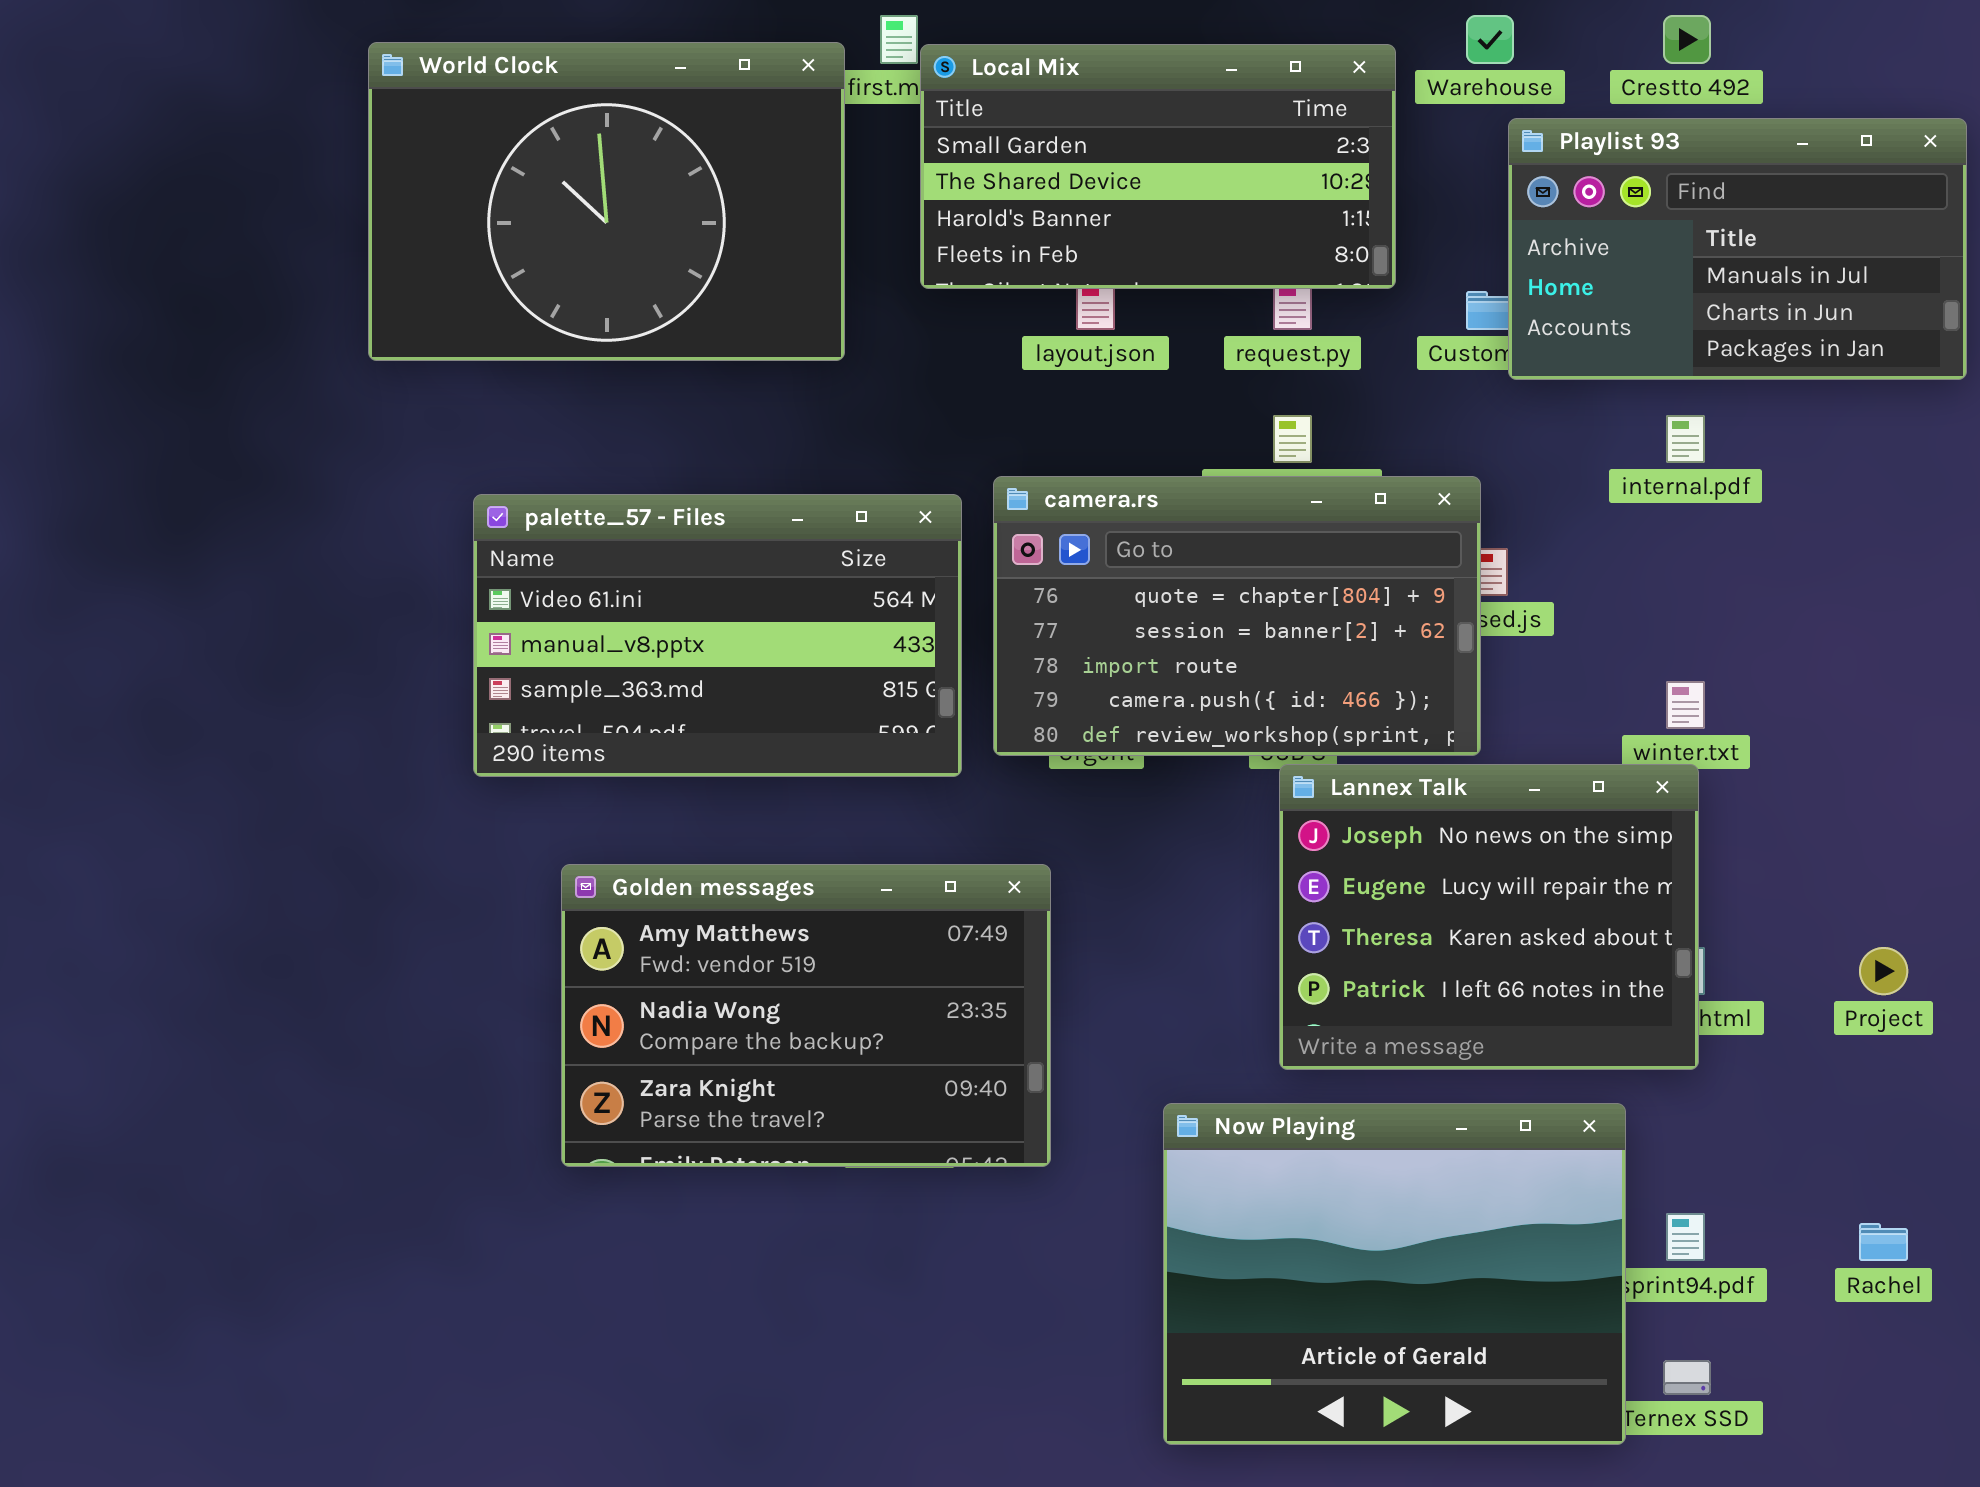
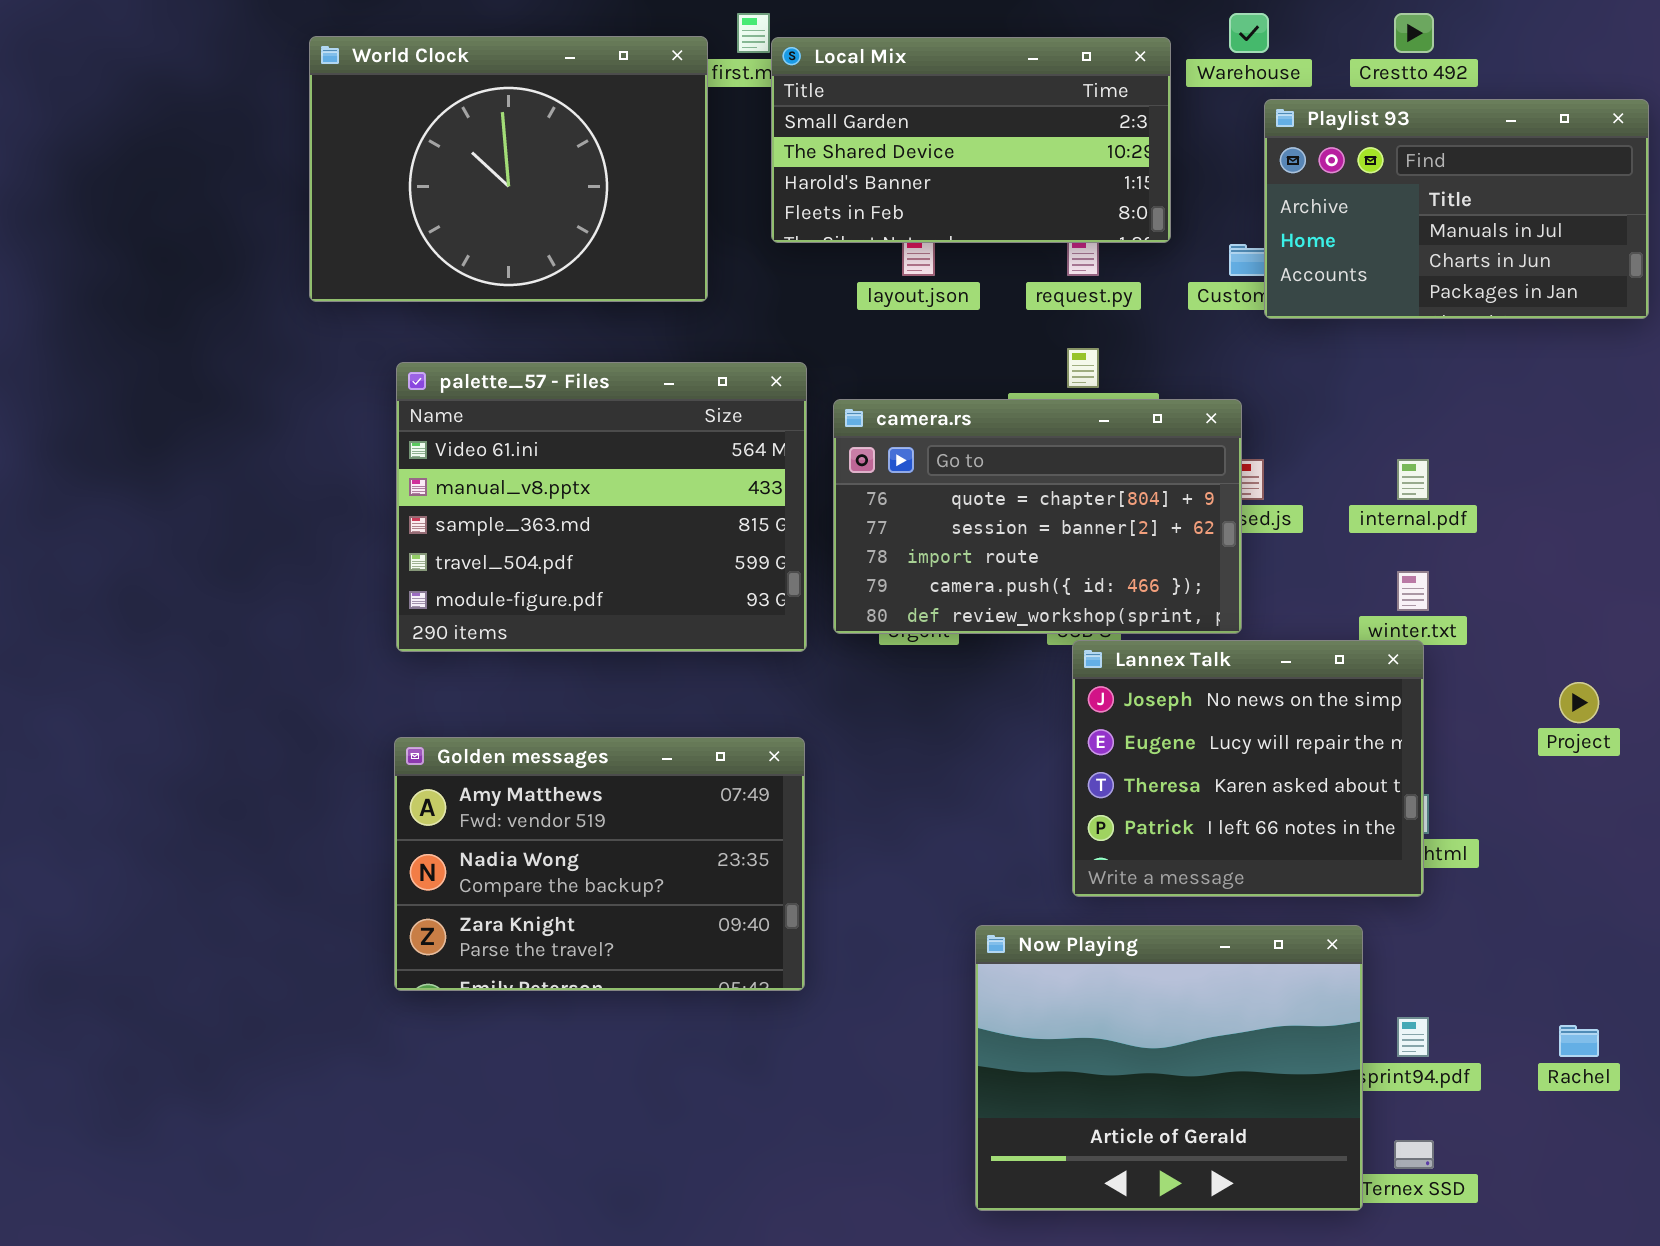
internal.pdf: [1666,415,1705,463] -> [1397,459,1429,500], moved
palette_57 - Files: [473,494,962,777] -> [396,362,807,652], resized
Golden messages: [561,864,1051,1167] -> [394,737,805,991], moved
Project: [1859,947,1908,995] -> [1559,682,1599,723], moved

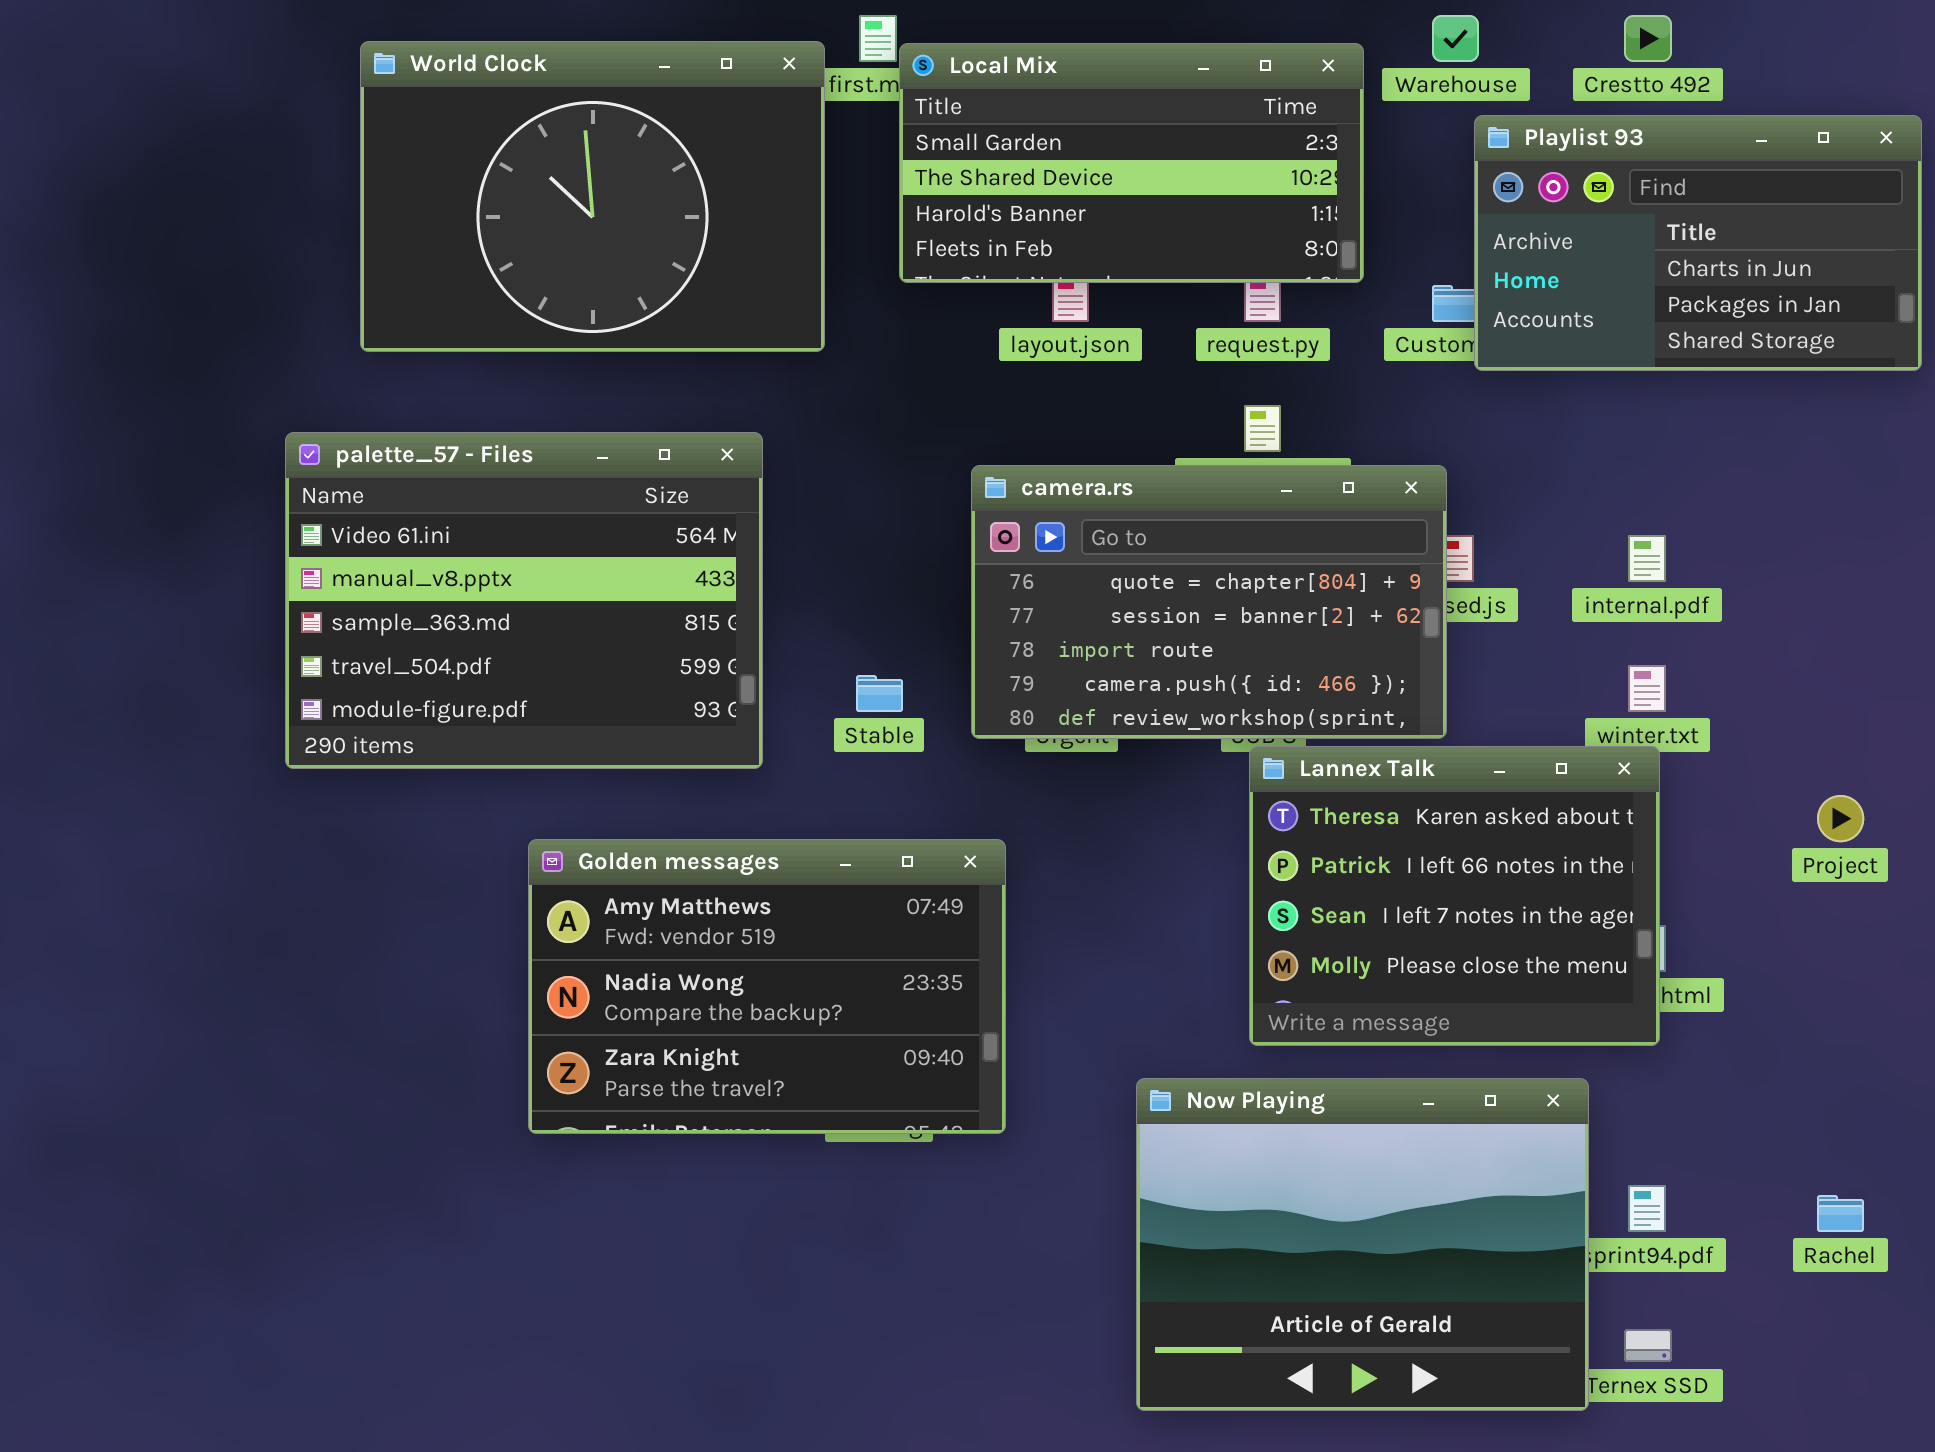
Playlist 93: [1264,99,1649,319] -> [1474,115,1922,371], scrolled down 1 row
palette_57 - Files: [396,362,807,652] -> [285,432,763,769], moved
Lannex Talk: [1072,640,1424,897] -> [1249,746,1660,1046], scrolled down 2 rows
Golden messages: [394,737,805,991] -> [528,839,1006,1134], moved

